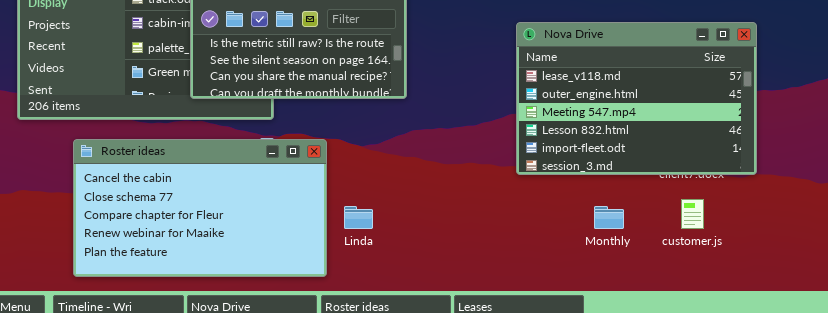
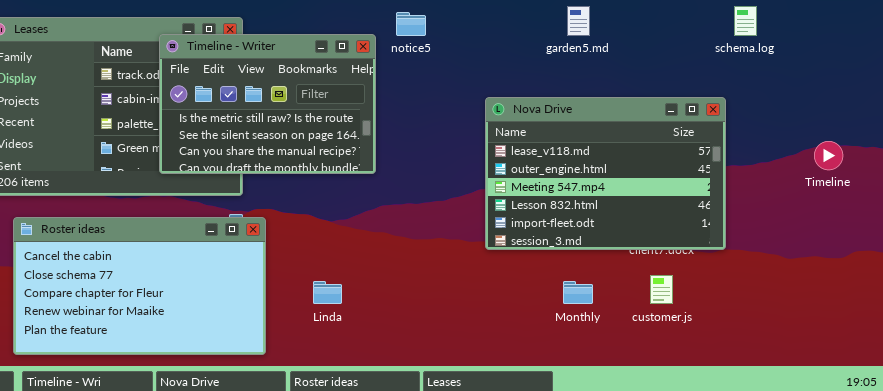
Roster ideas: [73,139,327,277] -> [13,217,266,355], moved

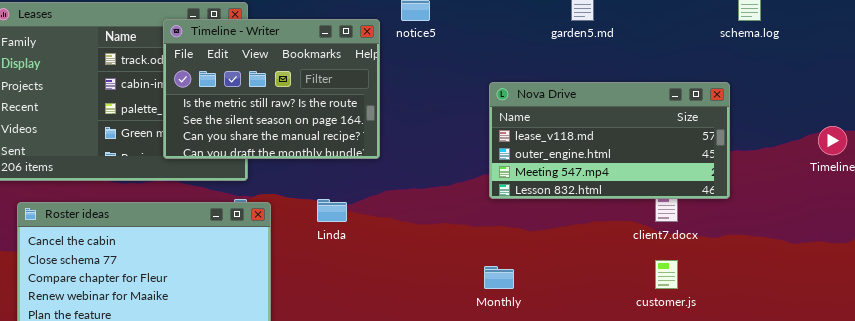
Nova Drive: [485,97,726,250] -> [489,82,730,199], resized
Linda: [313,281,342,304] -> [317,199,347,222], moved
Monthly: [563,281,593,304] -> [484,266,514,289], moved

